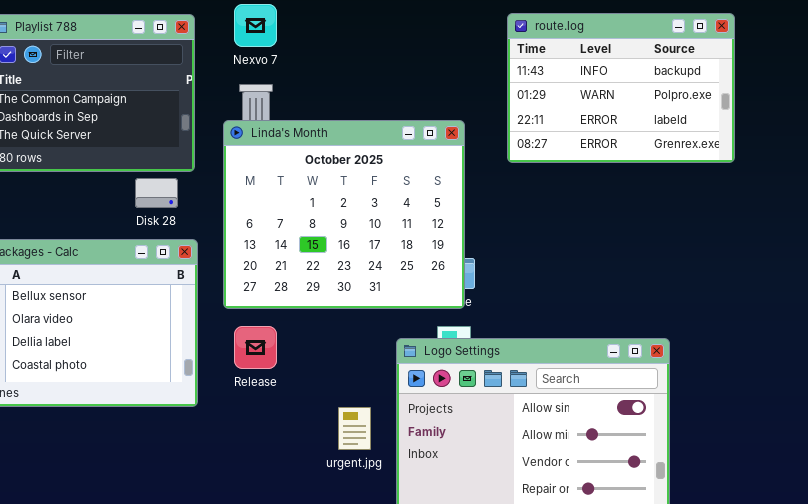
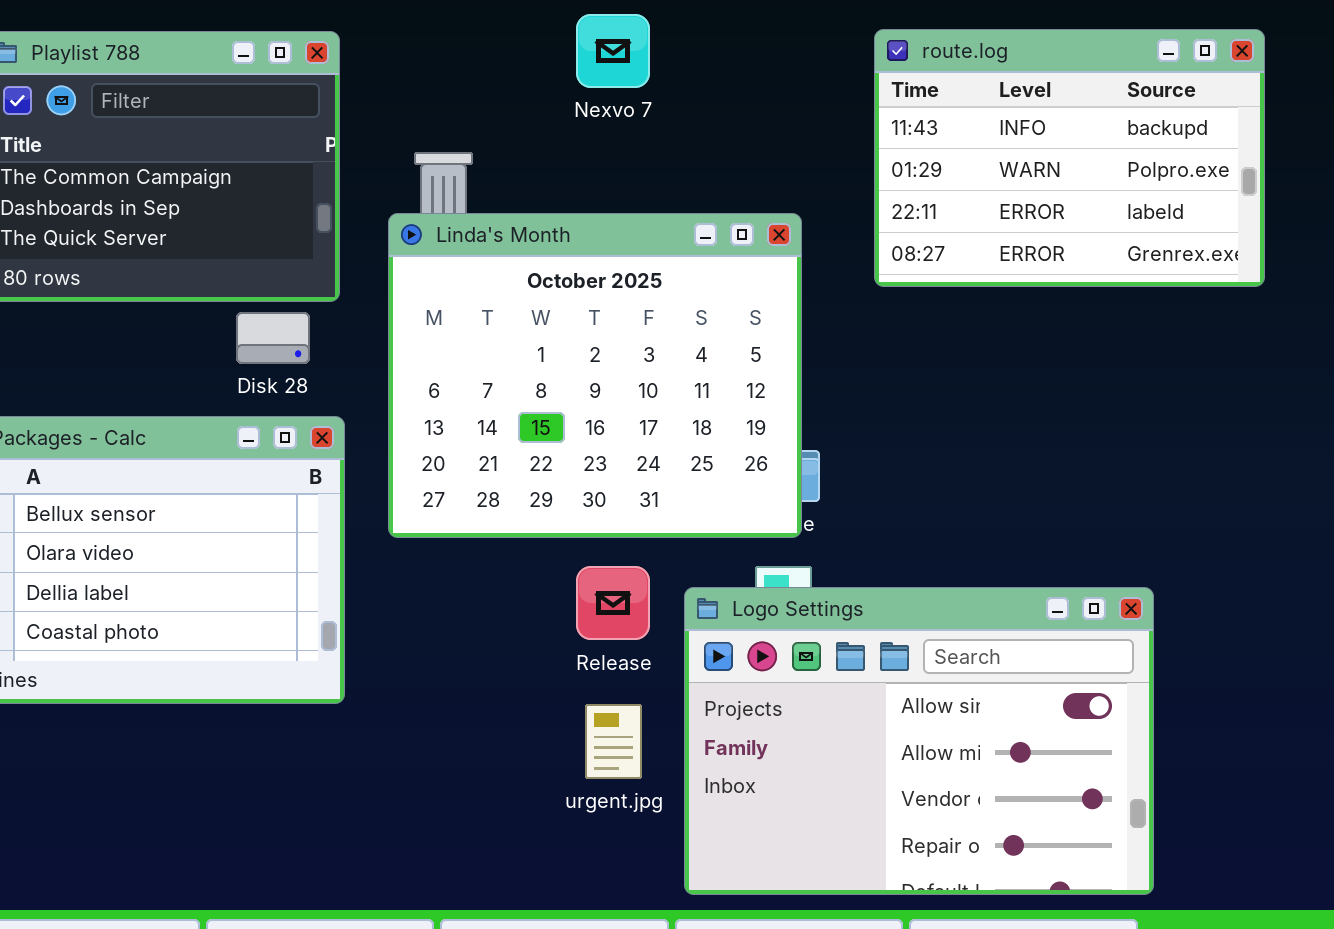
Nexvo 7: [234,4,277,47] -> [576,14,650,88], moved
Release: [234,326,277,369] -> [576,566,650,640], moved

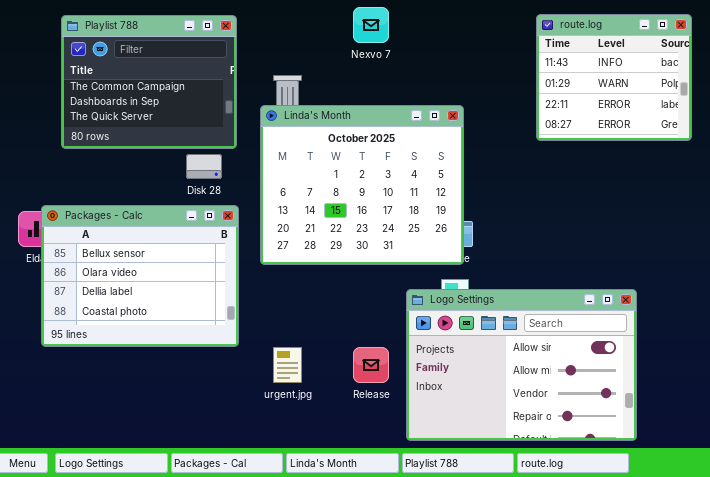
route.log: [874,29,1265,287] -> [536,14,692,141], resized
Release: [576,566,650,640] -> [353,347,389,383], moved
urgent.jpg: [585,704,642,779] -> [273,347,302,383], moved

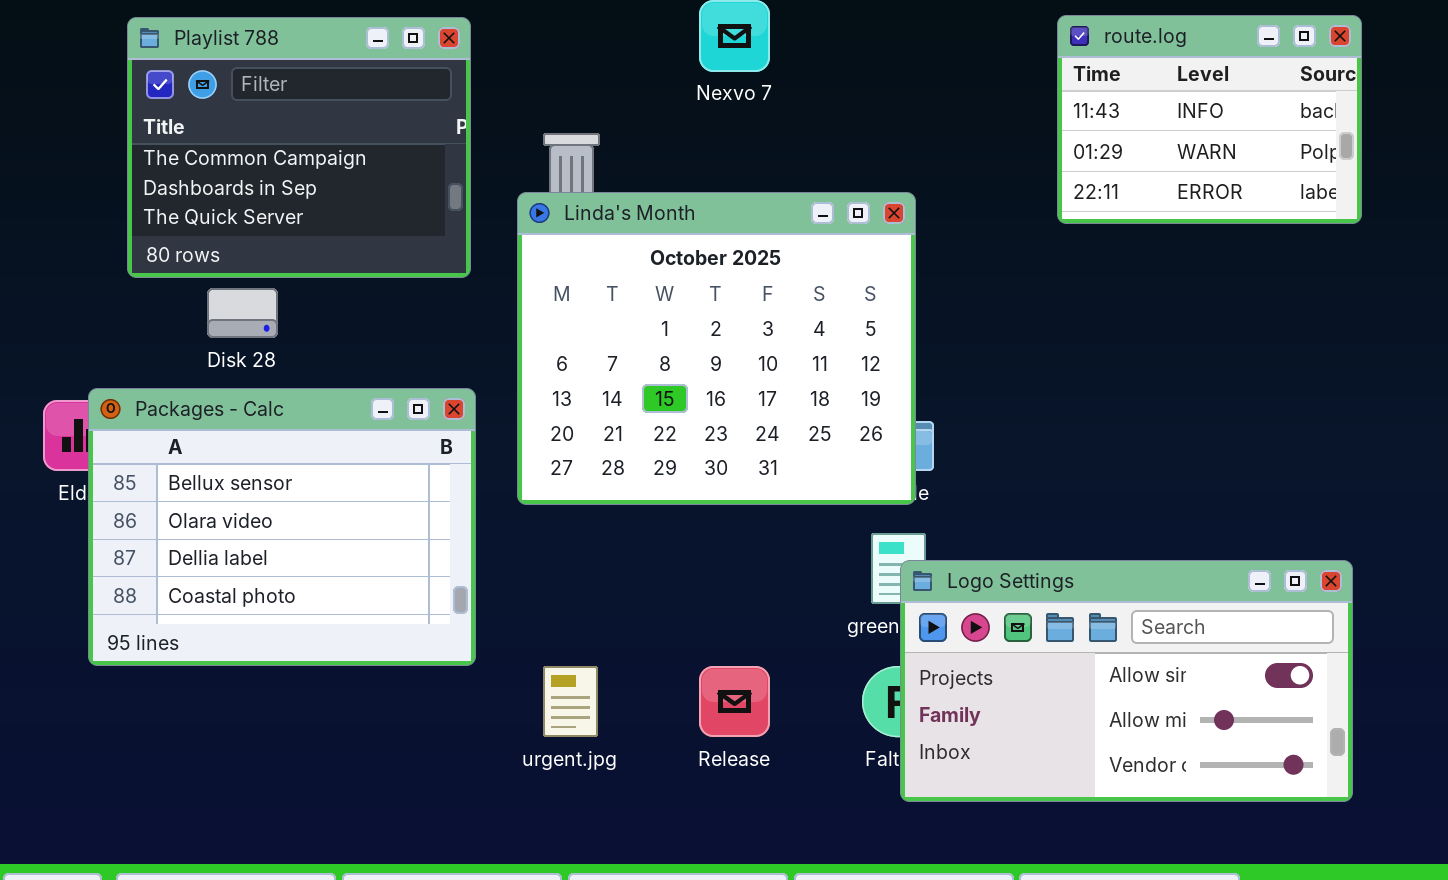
route.log: [536,14,692,141] -> [1057,15,1362,224], resized
Disk 28: [186,154,222,179] -> [207,288,278,338], moved
Logo Settings: [406,289,637,441] -> [900,560,1353,802], moved, resized

